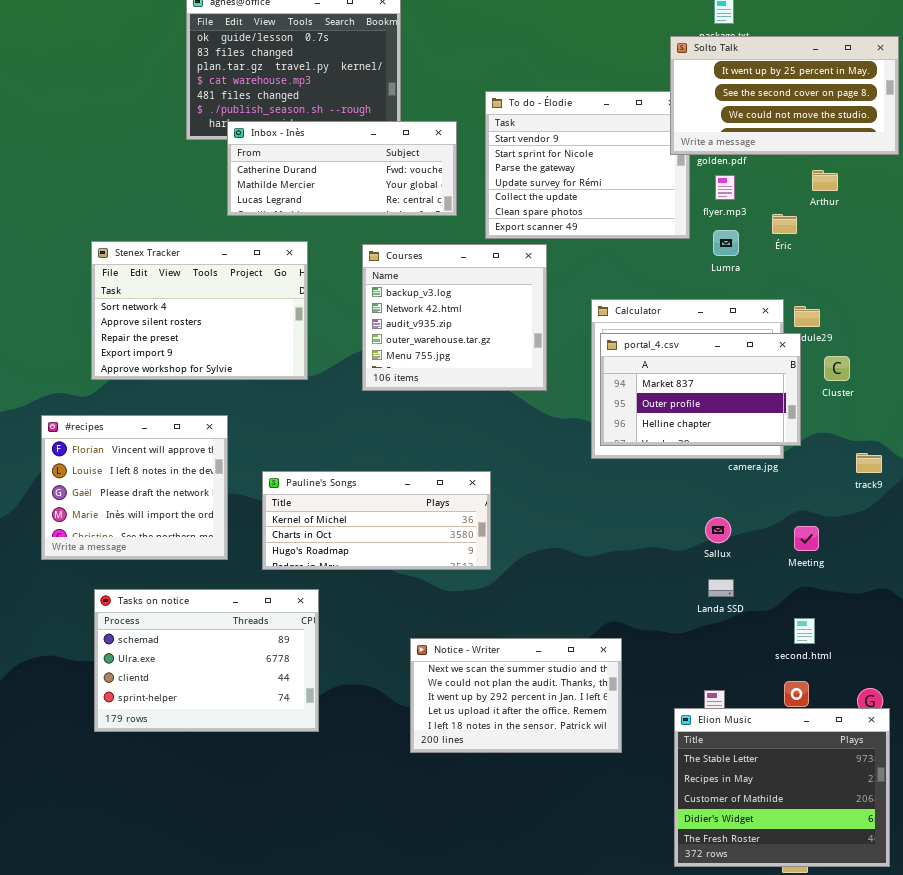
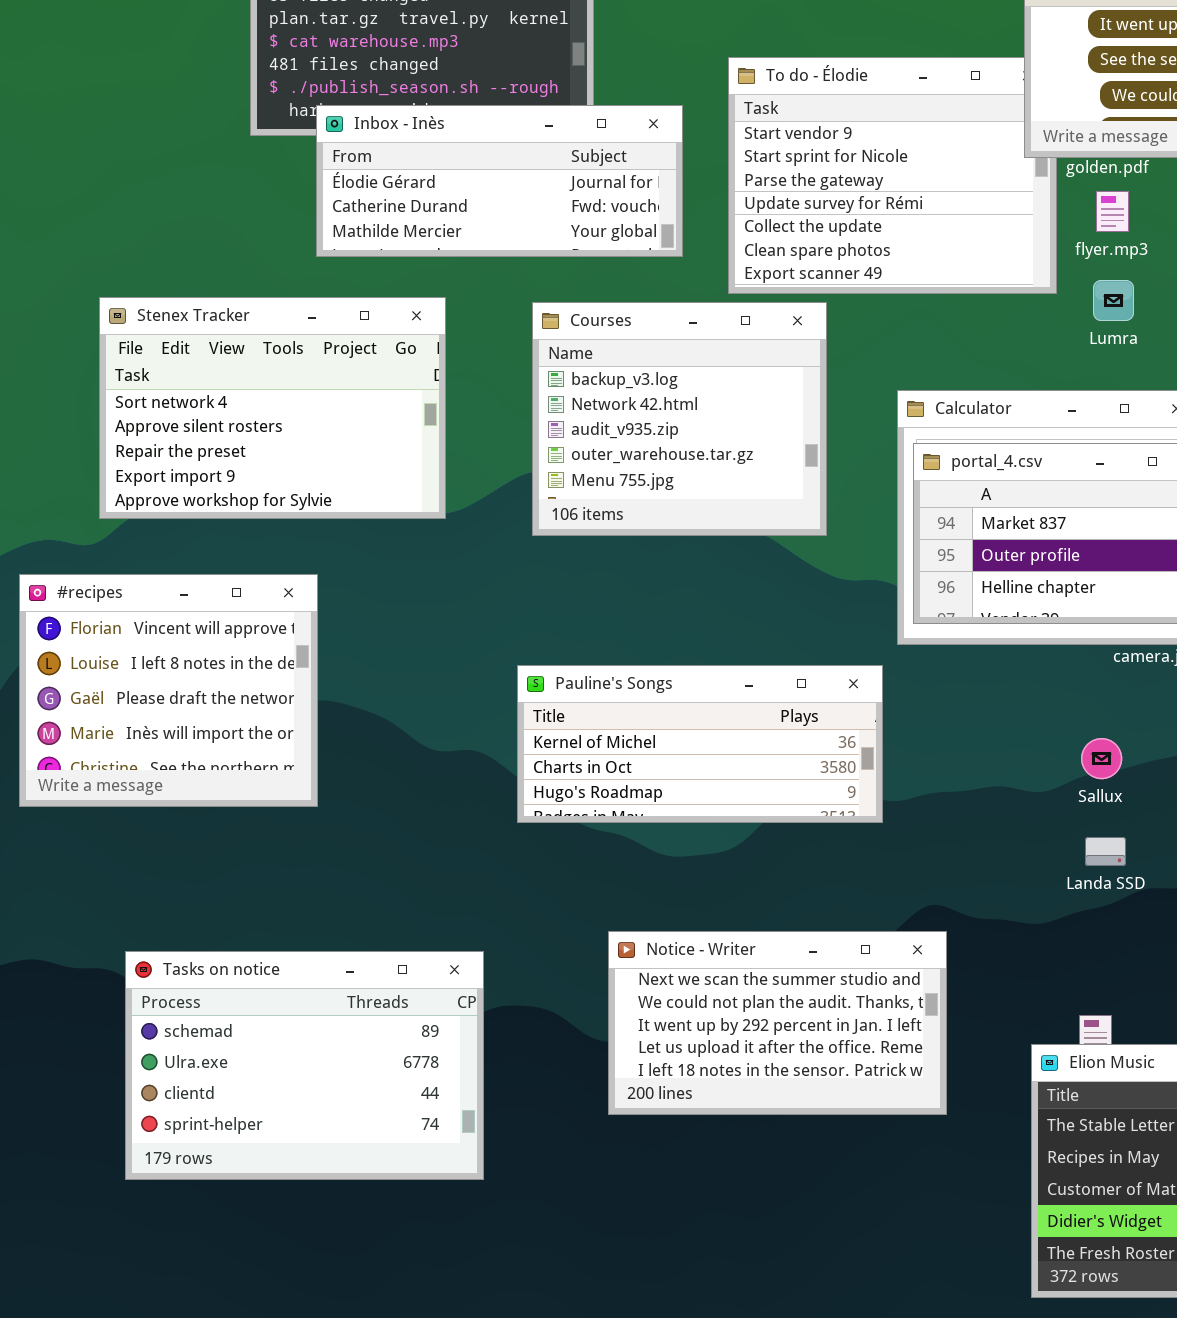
Inbox - Inès: [227,121,457,216] -> [316,105,683,257], scrolled up 1 row
Pauline's Songs: [262,471,491,570] -> [517,665,883,823], moved
Tasks on notice: [94,589,319,732] -> [125,951,484,1180], moved

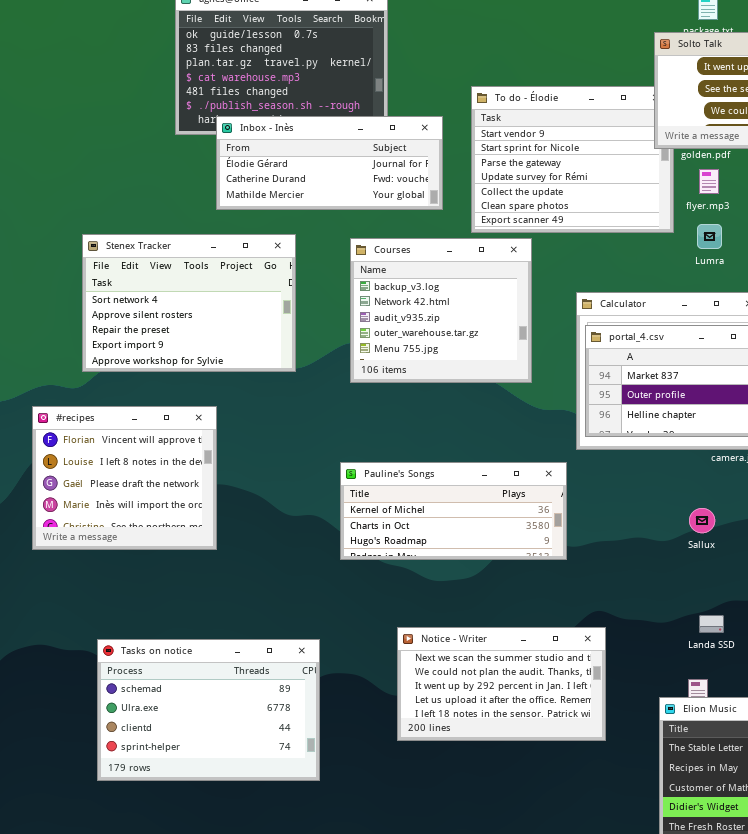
Landa SSD: [1085,837,1126,866] -> [699,615,724,633], moved

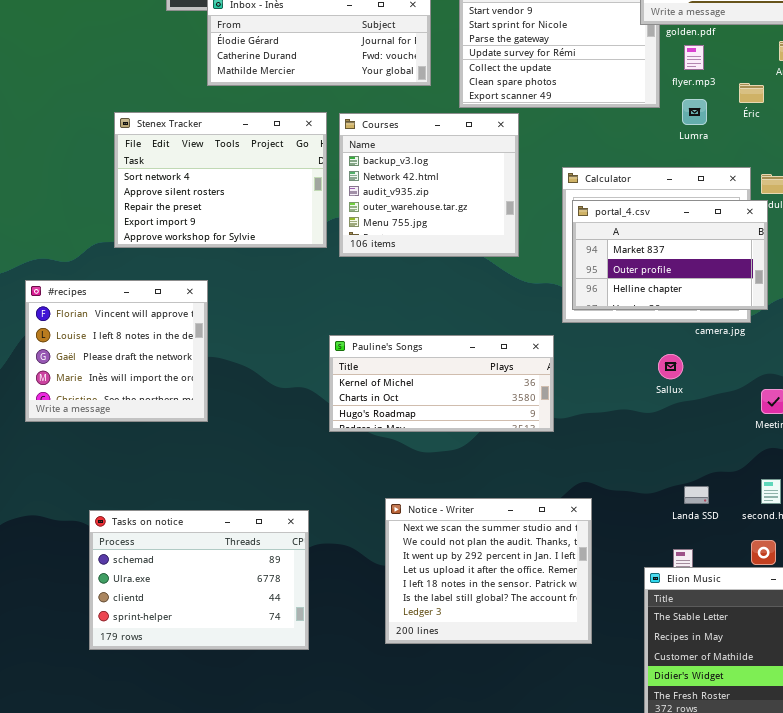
Stenex Tracker: [82,234,296,372] -> [114,112,327,248], moved
Sallux: [689,508,715,533] -> [658,354,683,379], moved
Notice - Writer: [397,627,606,741] -> [385,498,592,644], resized

